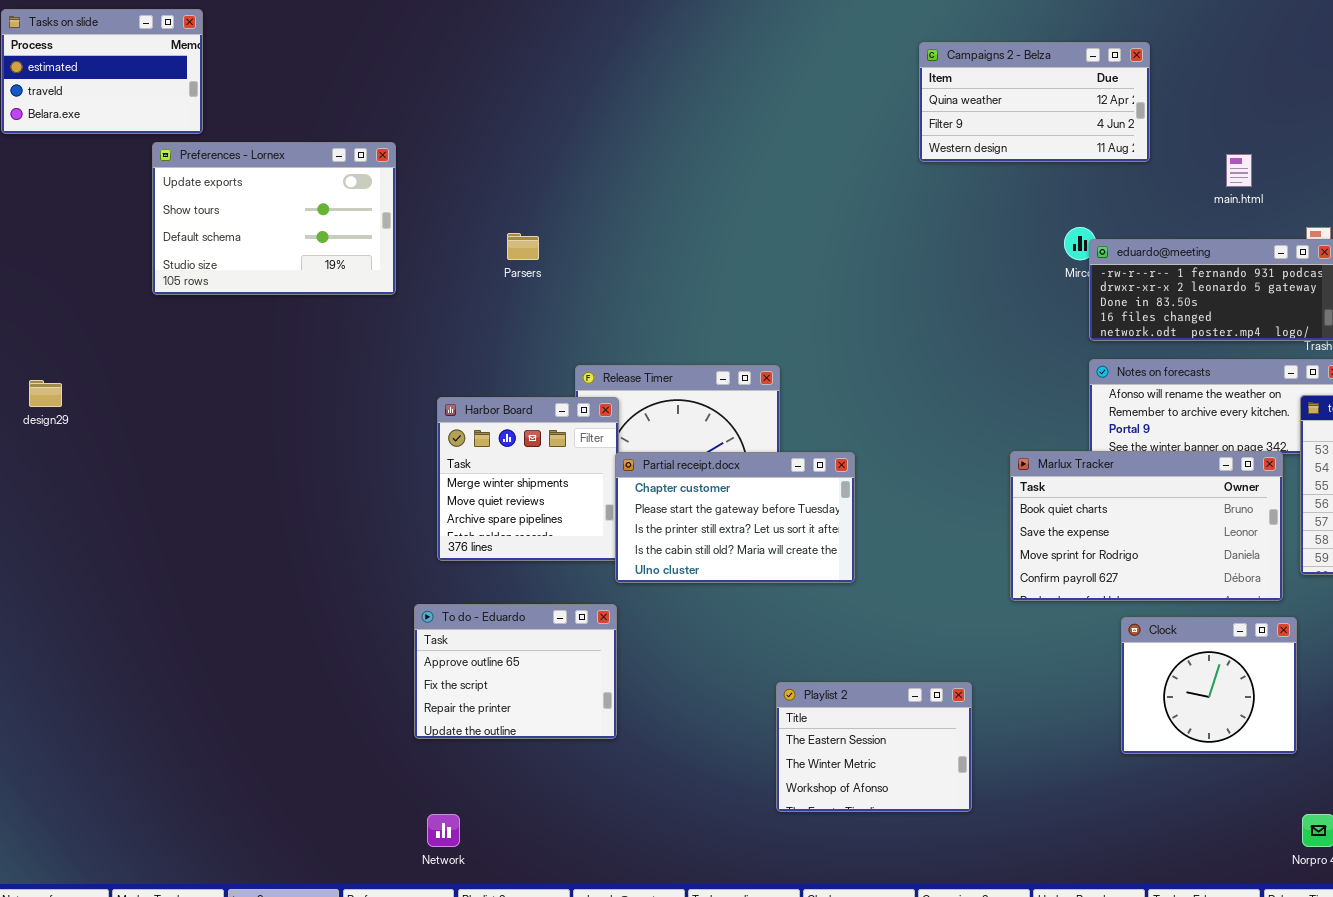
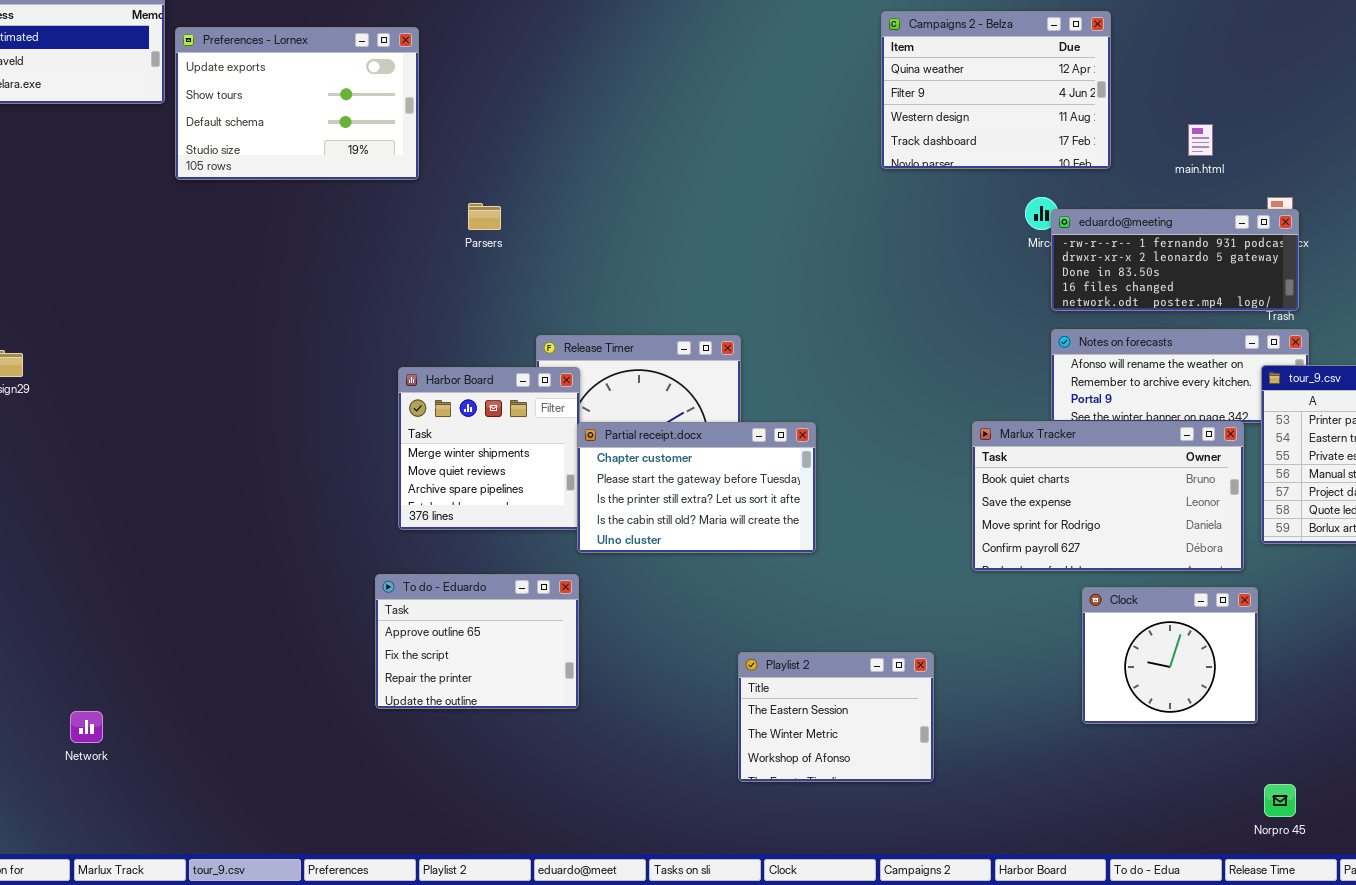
Campaigns 2 - Belza: [919,42,1150,162] -> [881,11,1111,169], resized
Preferences - Lornex: [152,142,396,295] -> [175,27,419,180], moved
Network: [427,814,460,847] -> [70,711,103,743], moved

